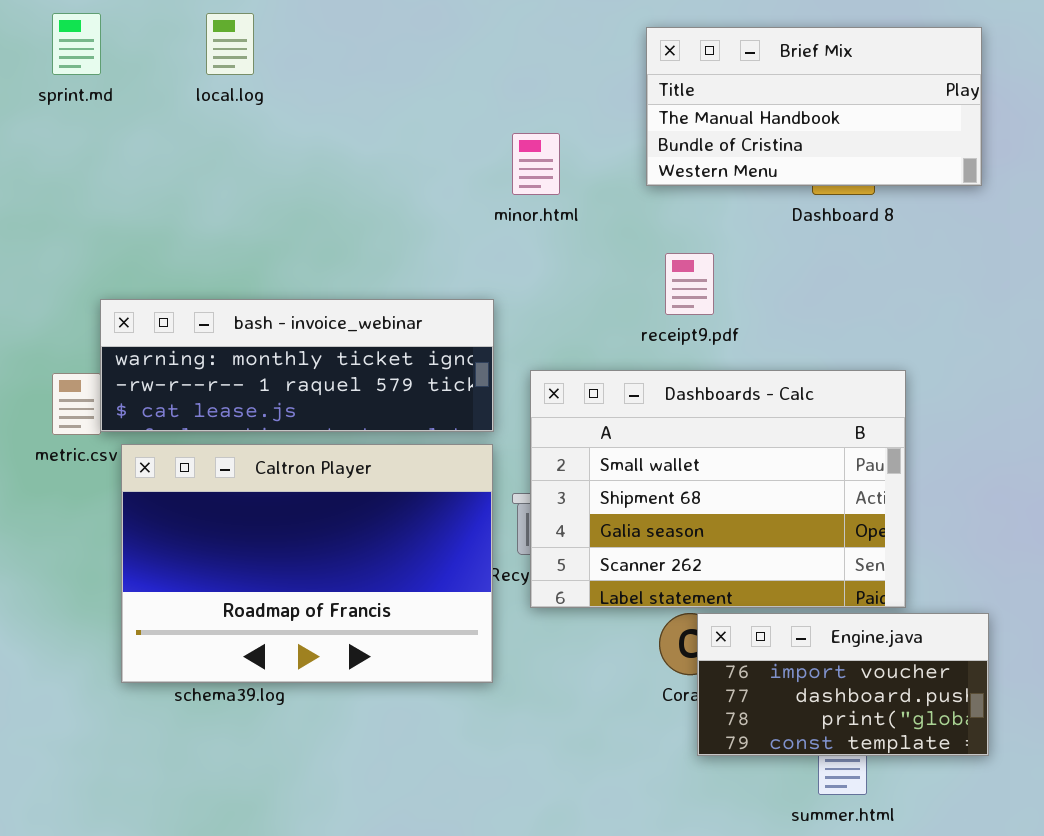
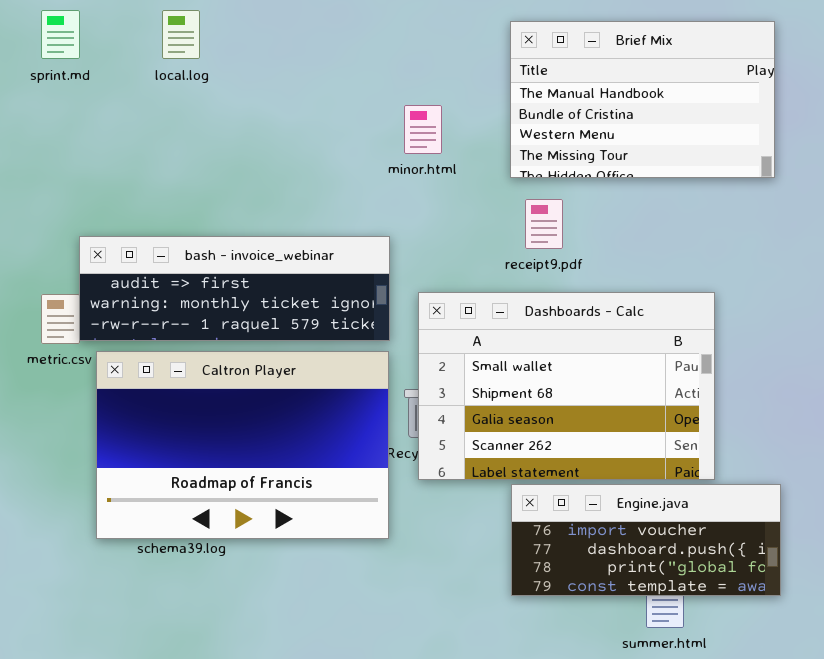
Brief Mix: [646,27,982,186] -> [510,21,775,178], resized
bash - invoice_webinar: [100,299,494,432] -> [79,236,390,341], scrolled up 1 row
Engine.java: [697,613,989,756] -> [511,484,781,596], resized

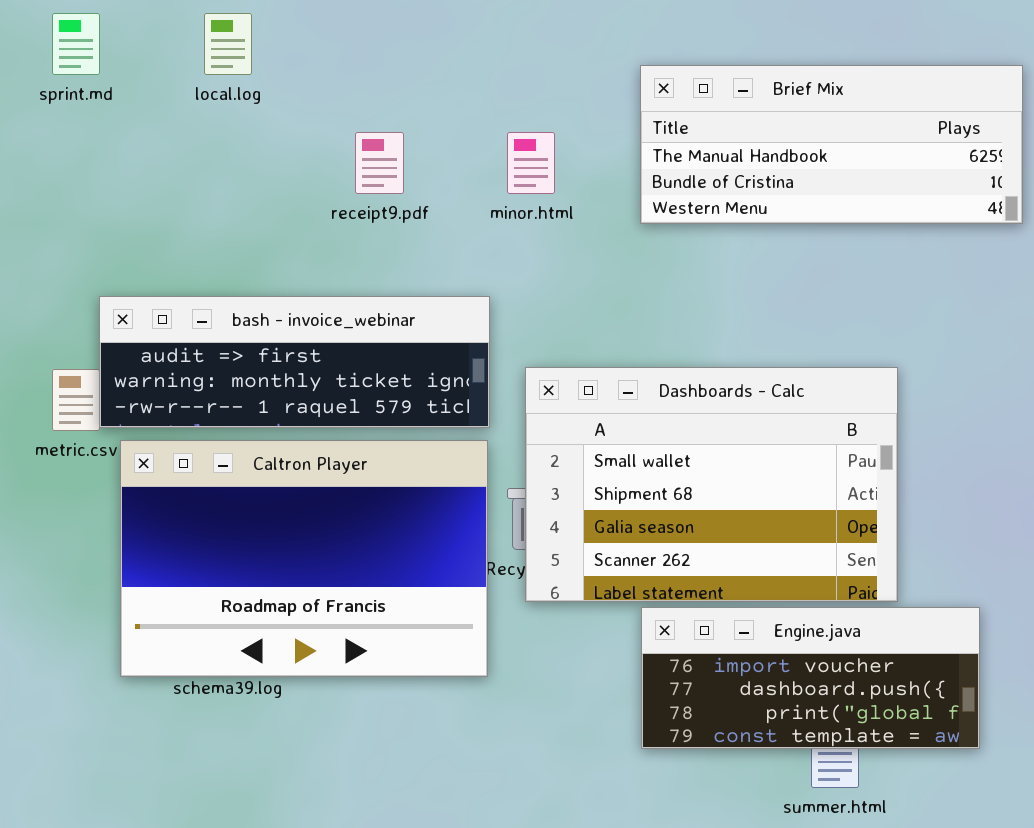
Brief Mix: [510,21,775,178] -> [640,65,1023,224], resized
receipt9.pdf: [525,199,563,249] -> [355,132,404,194], moved

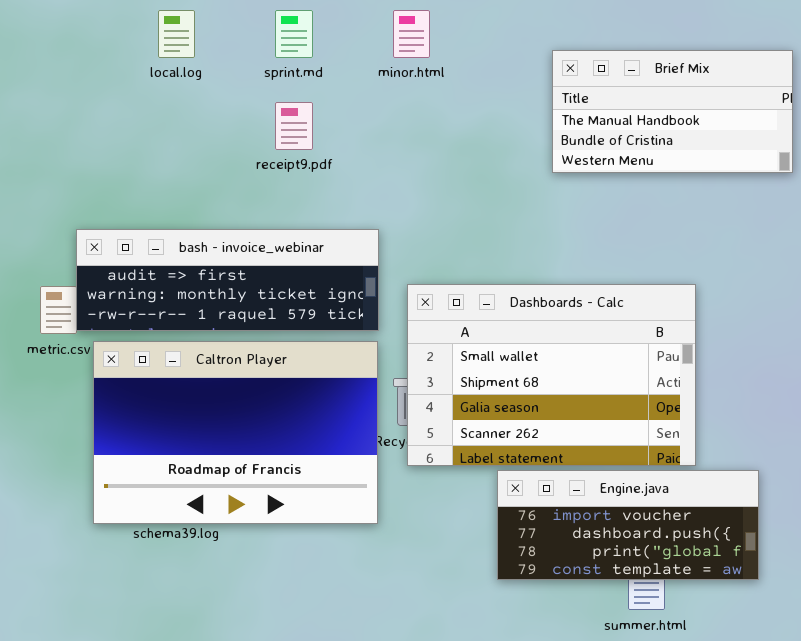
sprint.md: [52,13,100,75] -> [275,10,313,58], moved
Brief Mix: [640,65,1023,224] -> [552,50,793,173], resized
minor.html: [507,132,555,194] -> [393,10,430,58], moved

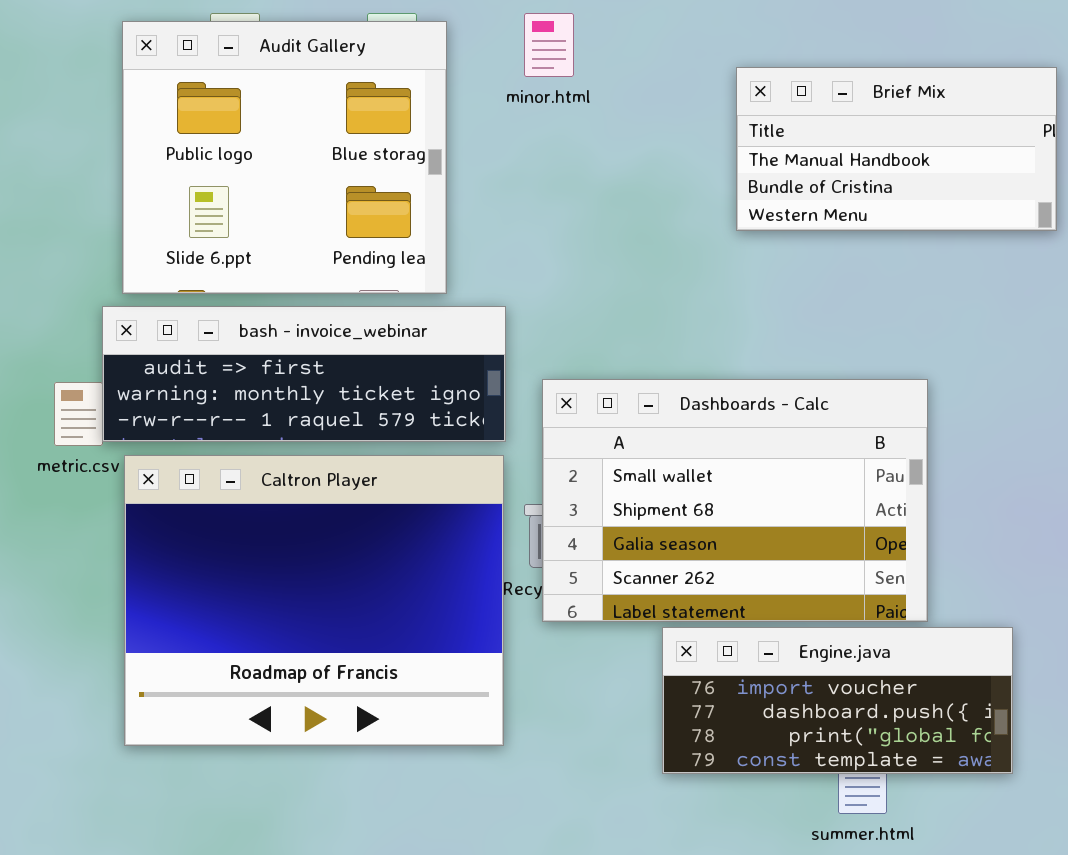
Audit Gallery: none -> [122,21,447,294], opened
Caltron Player: [93,341,378,524] -> [124,455,504,746], resized

